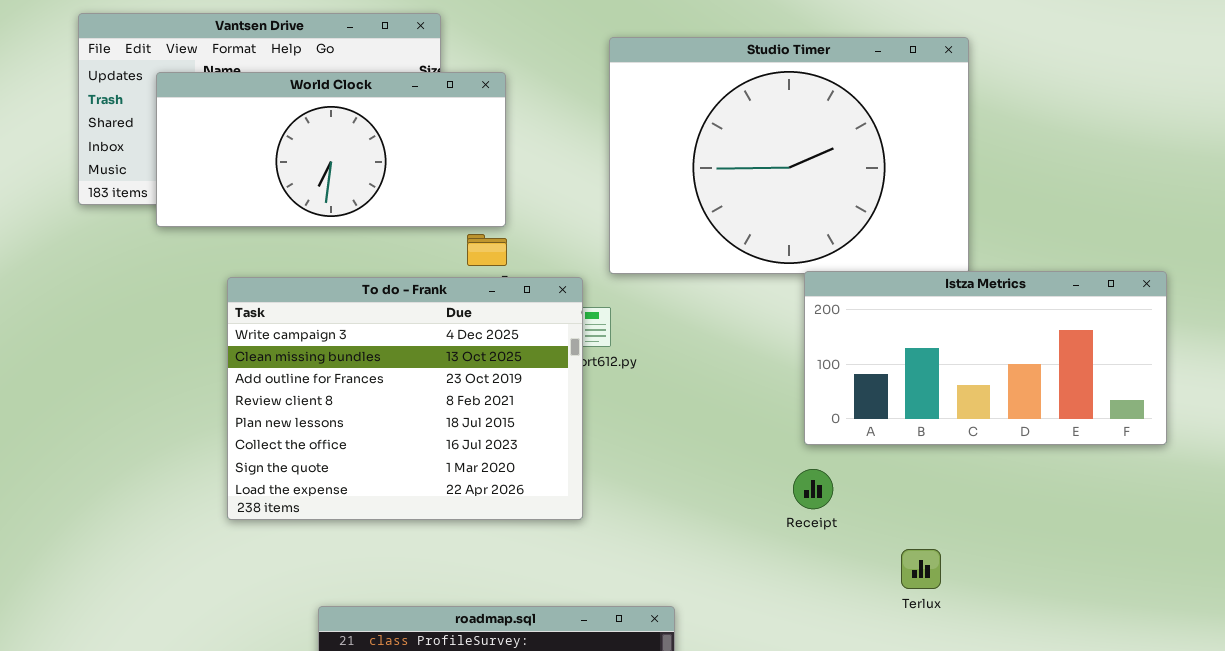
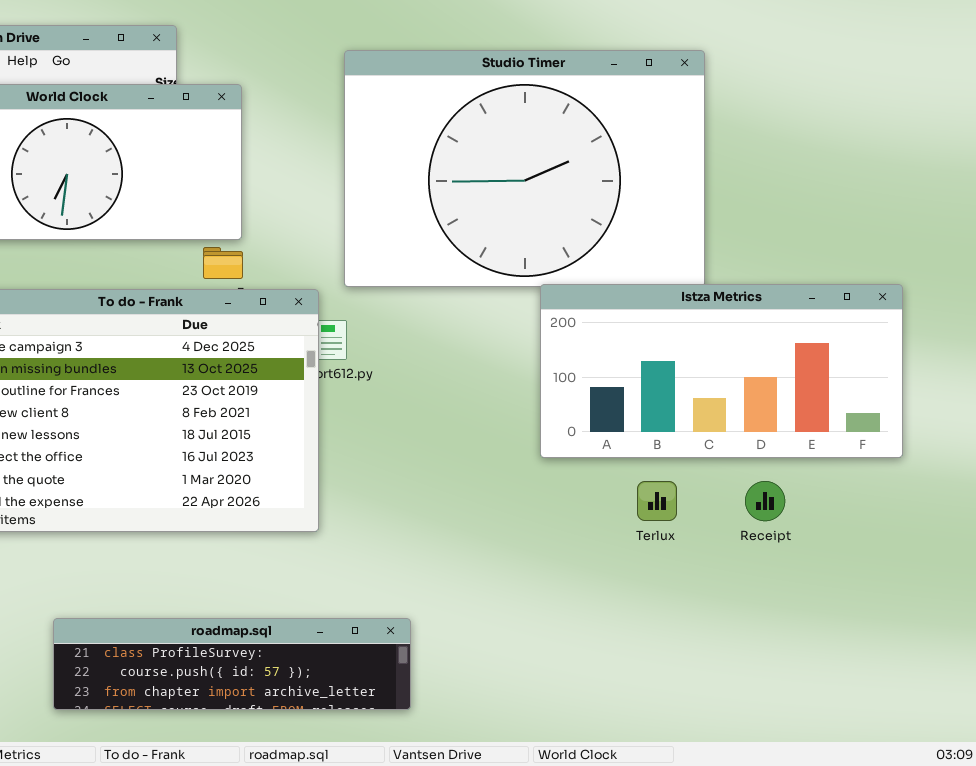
Receipt: [793,469,833,509] -> [745,481,785,521], moved
Terlux: [901,549,941,589] -> [637,481,677,521], moved

